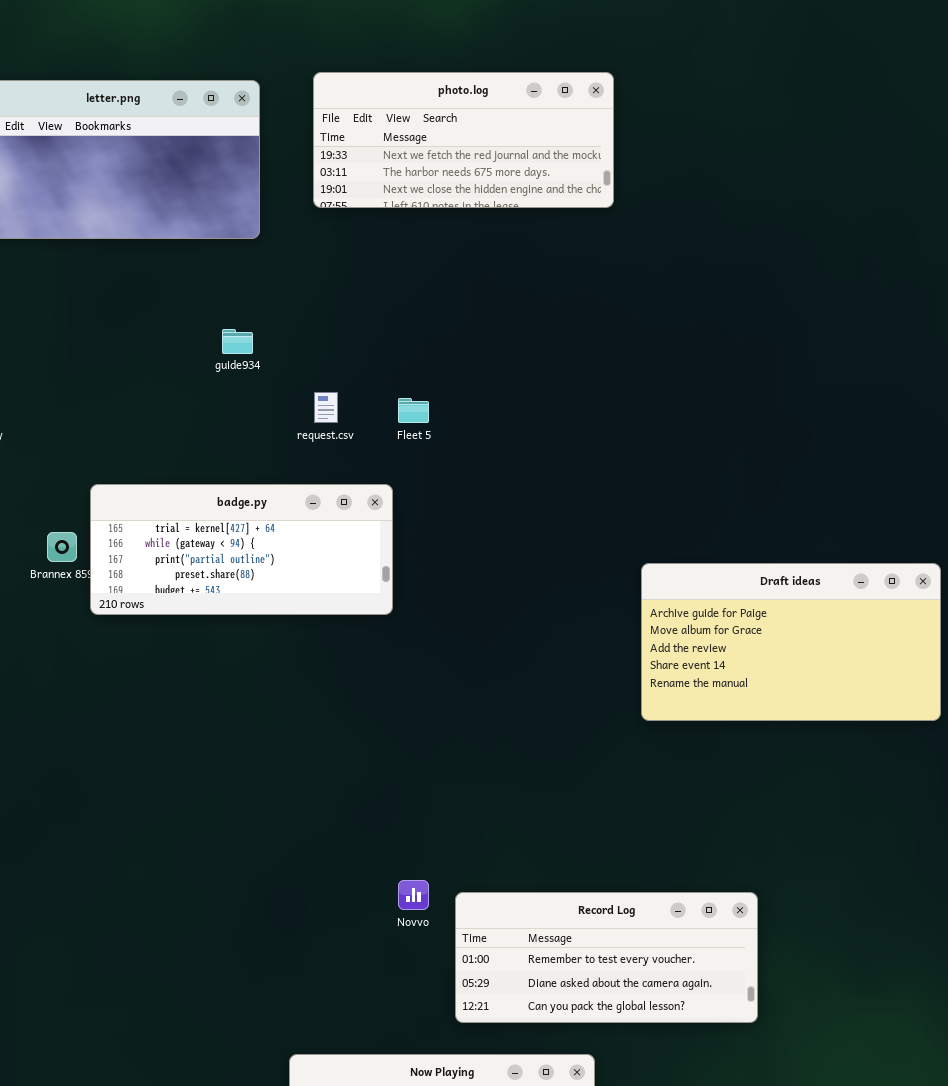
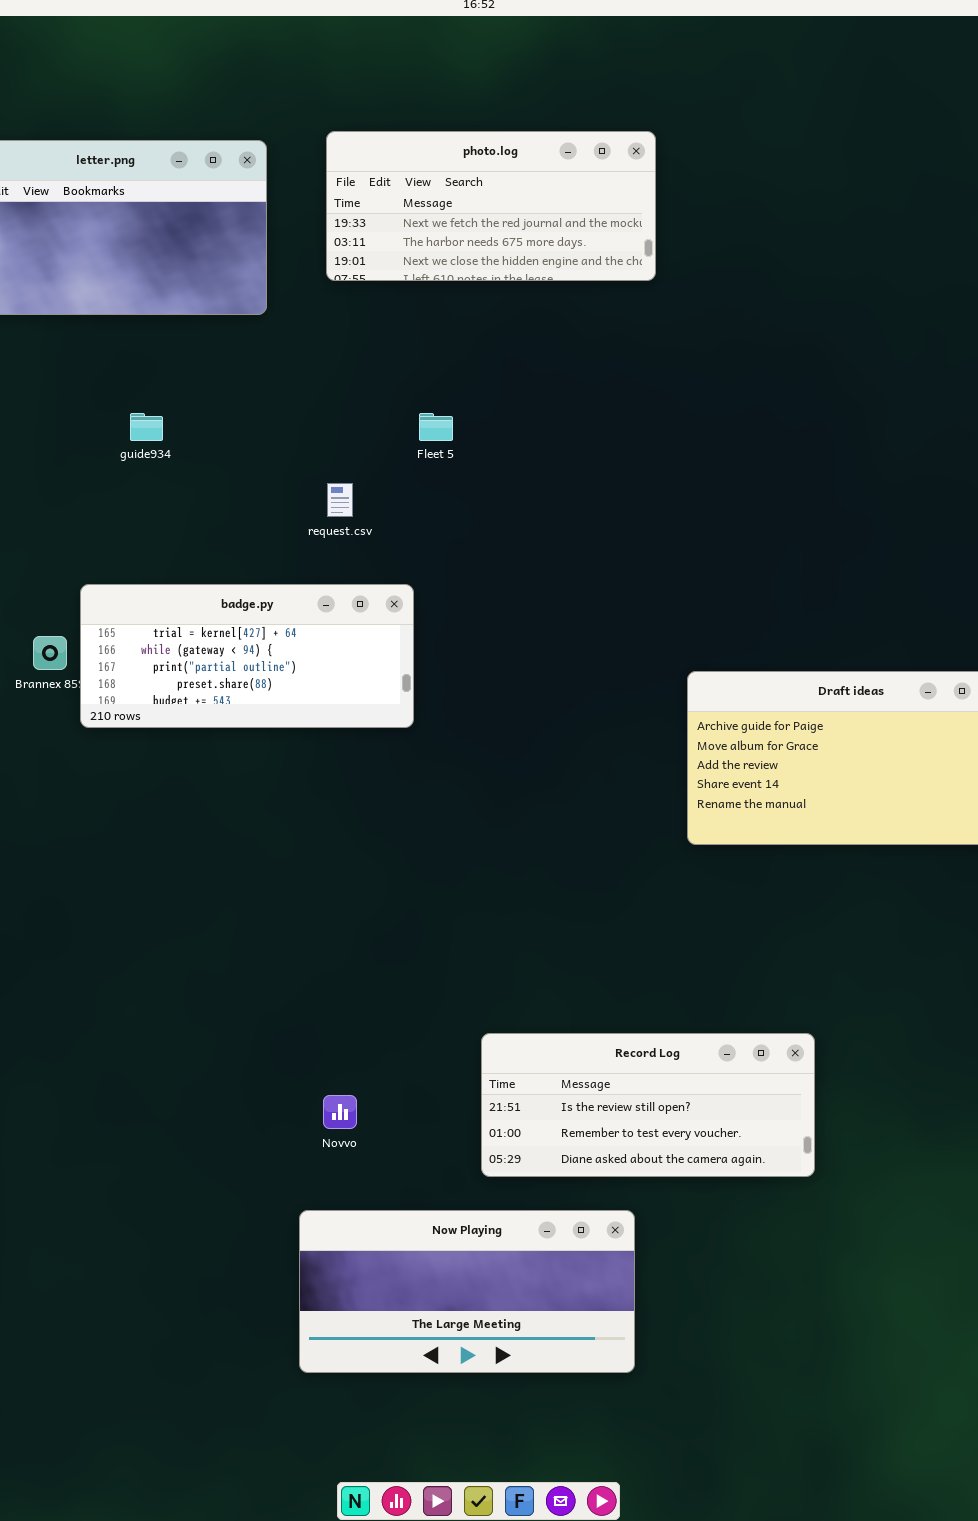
guide934: [222,329,253,354] -> [130,413,163,441], moved
Fleet 5: [398,398,429,423] -> [419,413,453,441], moved
Novvo: [398,880,429,910] -> [323,1095,357,1129], moved
Record Log: [455,892,758,1023] -> [481,1033,815,1177], scrolled up 1 row

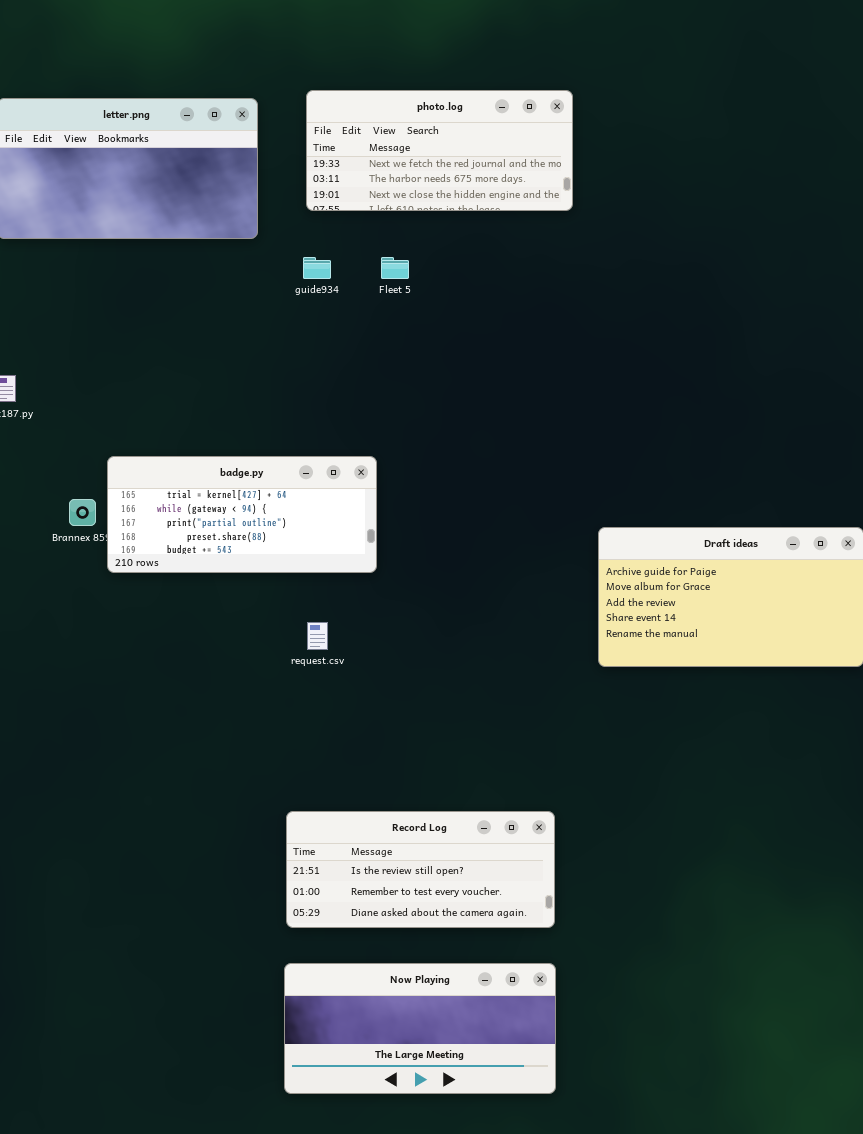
guide934: [130,413,163,441] -> [303,257,331,279], moved
Fleet 5: [419,413,453,441] -> [381,257,409,279], moved
request.csv: [327,483,353,517] -> [307,622,328,650], moved
Record Log: [481,1033,815,1177] -> [286,811,555,928], moved

